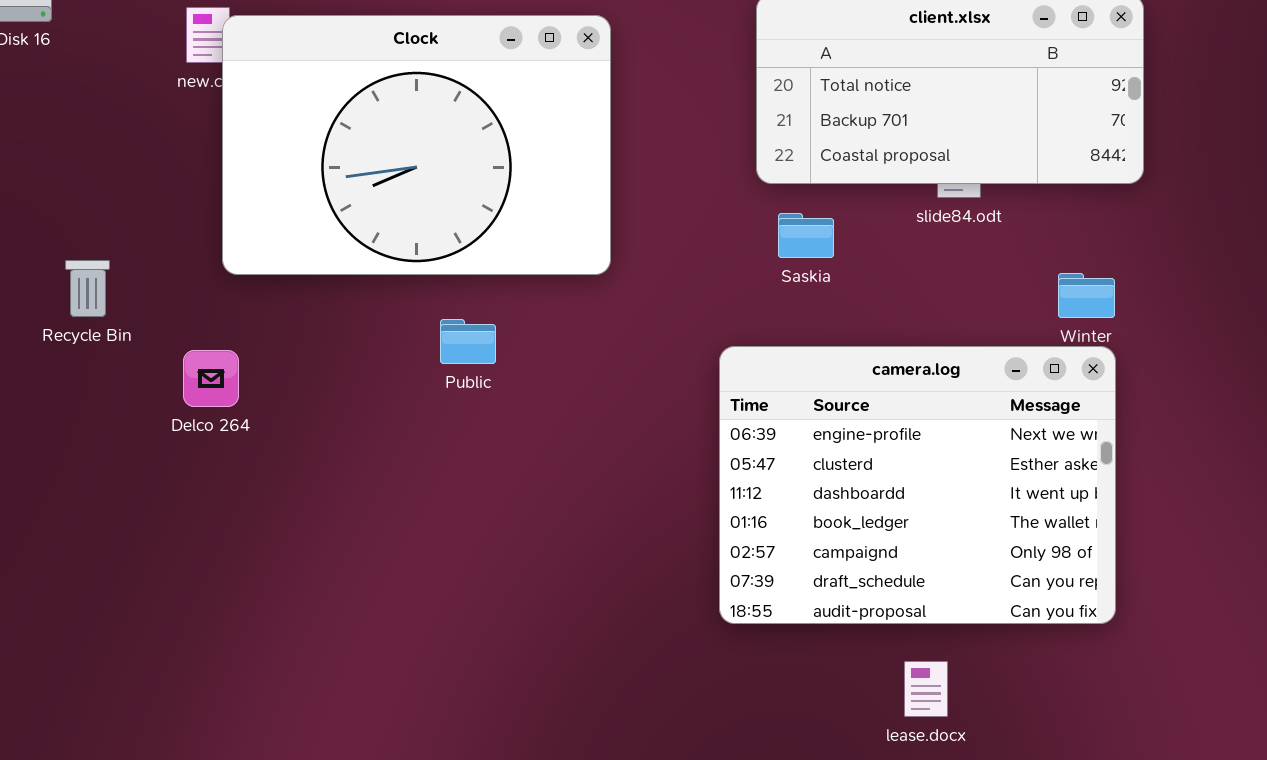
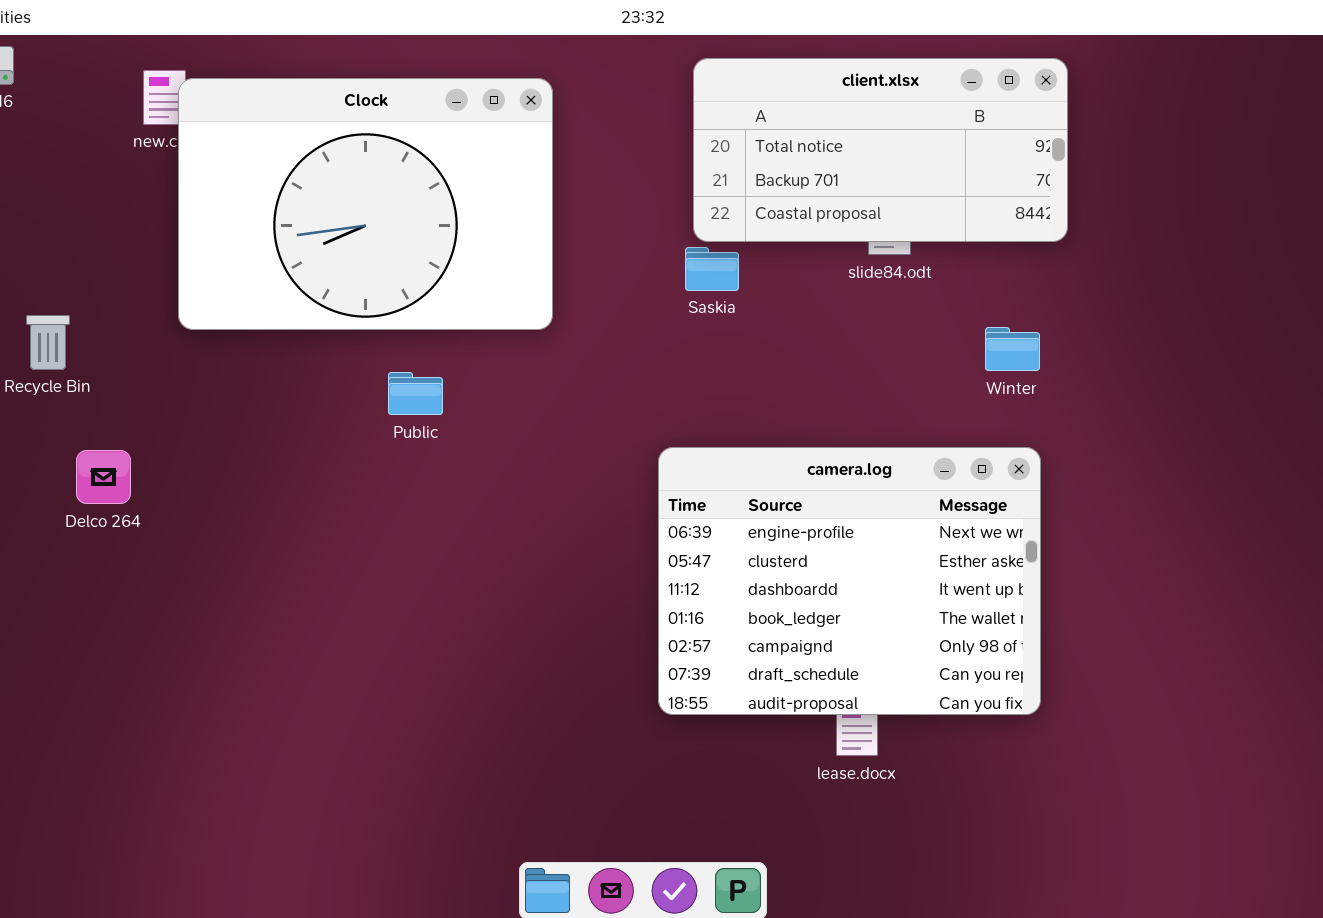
Saskia: [778,213,834,258] -> [685,247,739,291], moved
camera.log: [719,346,1116,624] -> [658,447,1041,715], moved
Delco 264: [183,350,239,407] -> [76,450,131,504], moved

